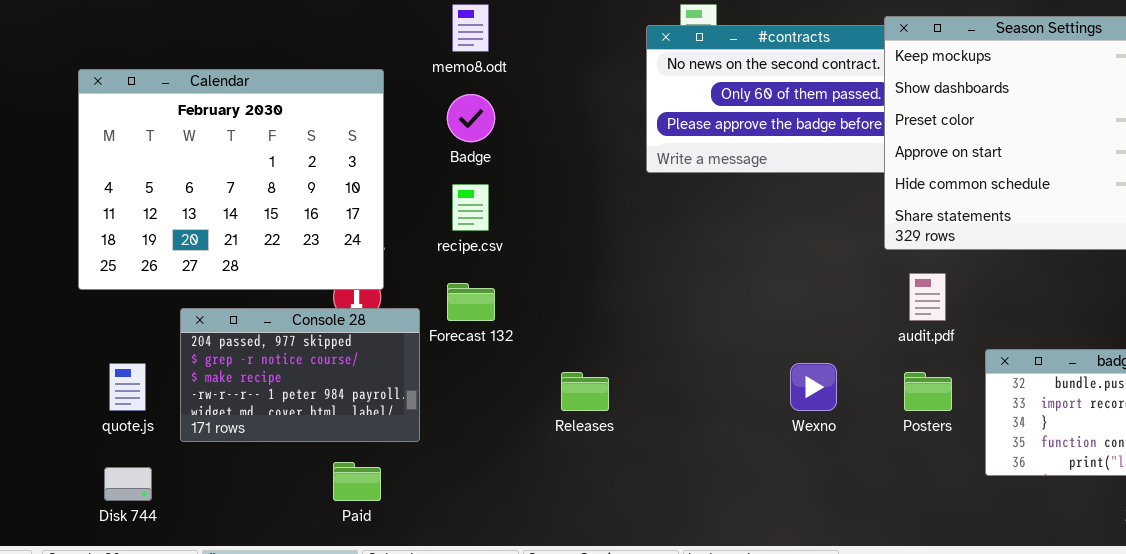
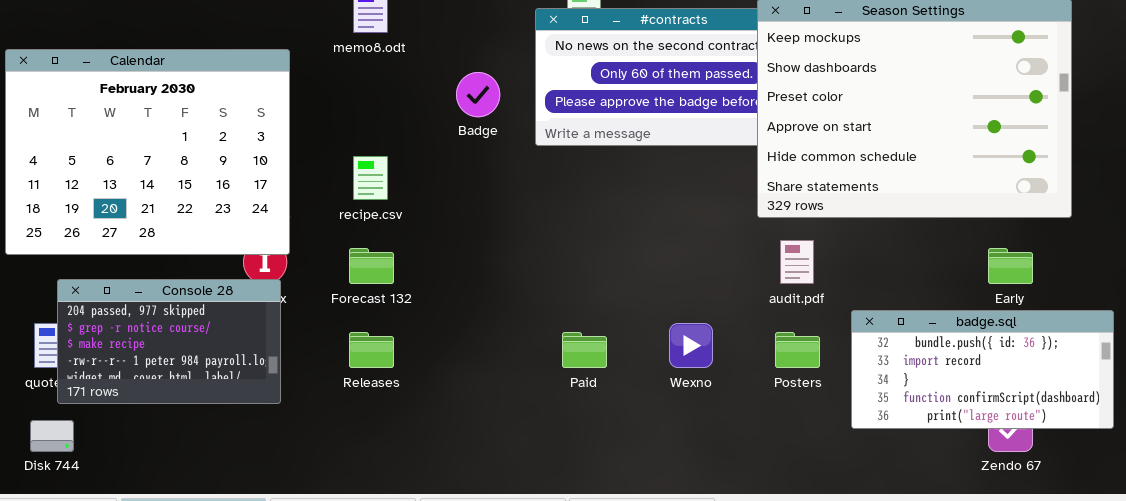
Badge: [447,94,495,142] -> [456,72,500,117], moved
Console 28: [180,308,420,442] -> [57,279,281,404], moved
Releases: [561,372,609,411] -> [349,332,394,368], moved
Paid: [333,462,381,501] -> [562,332,607,368], moved

